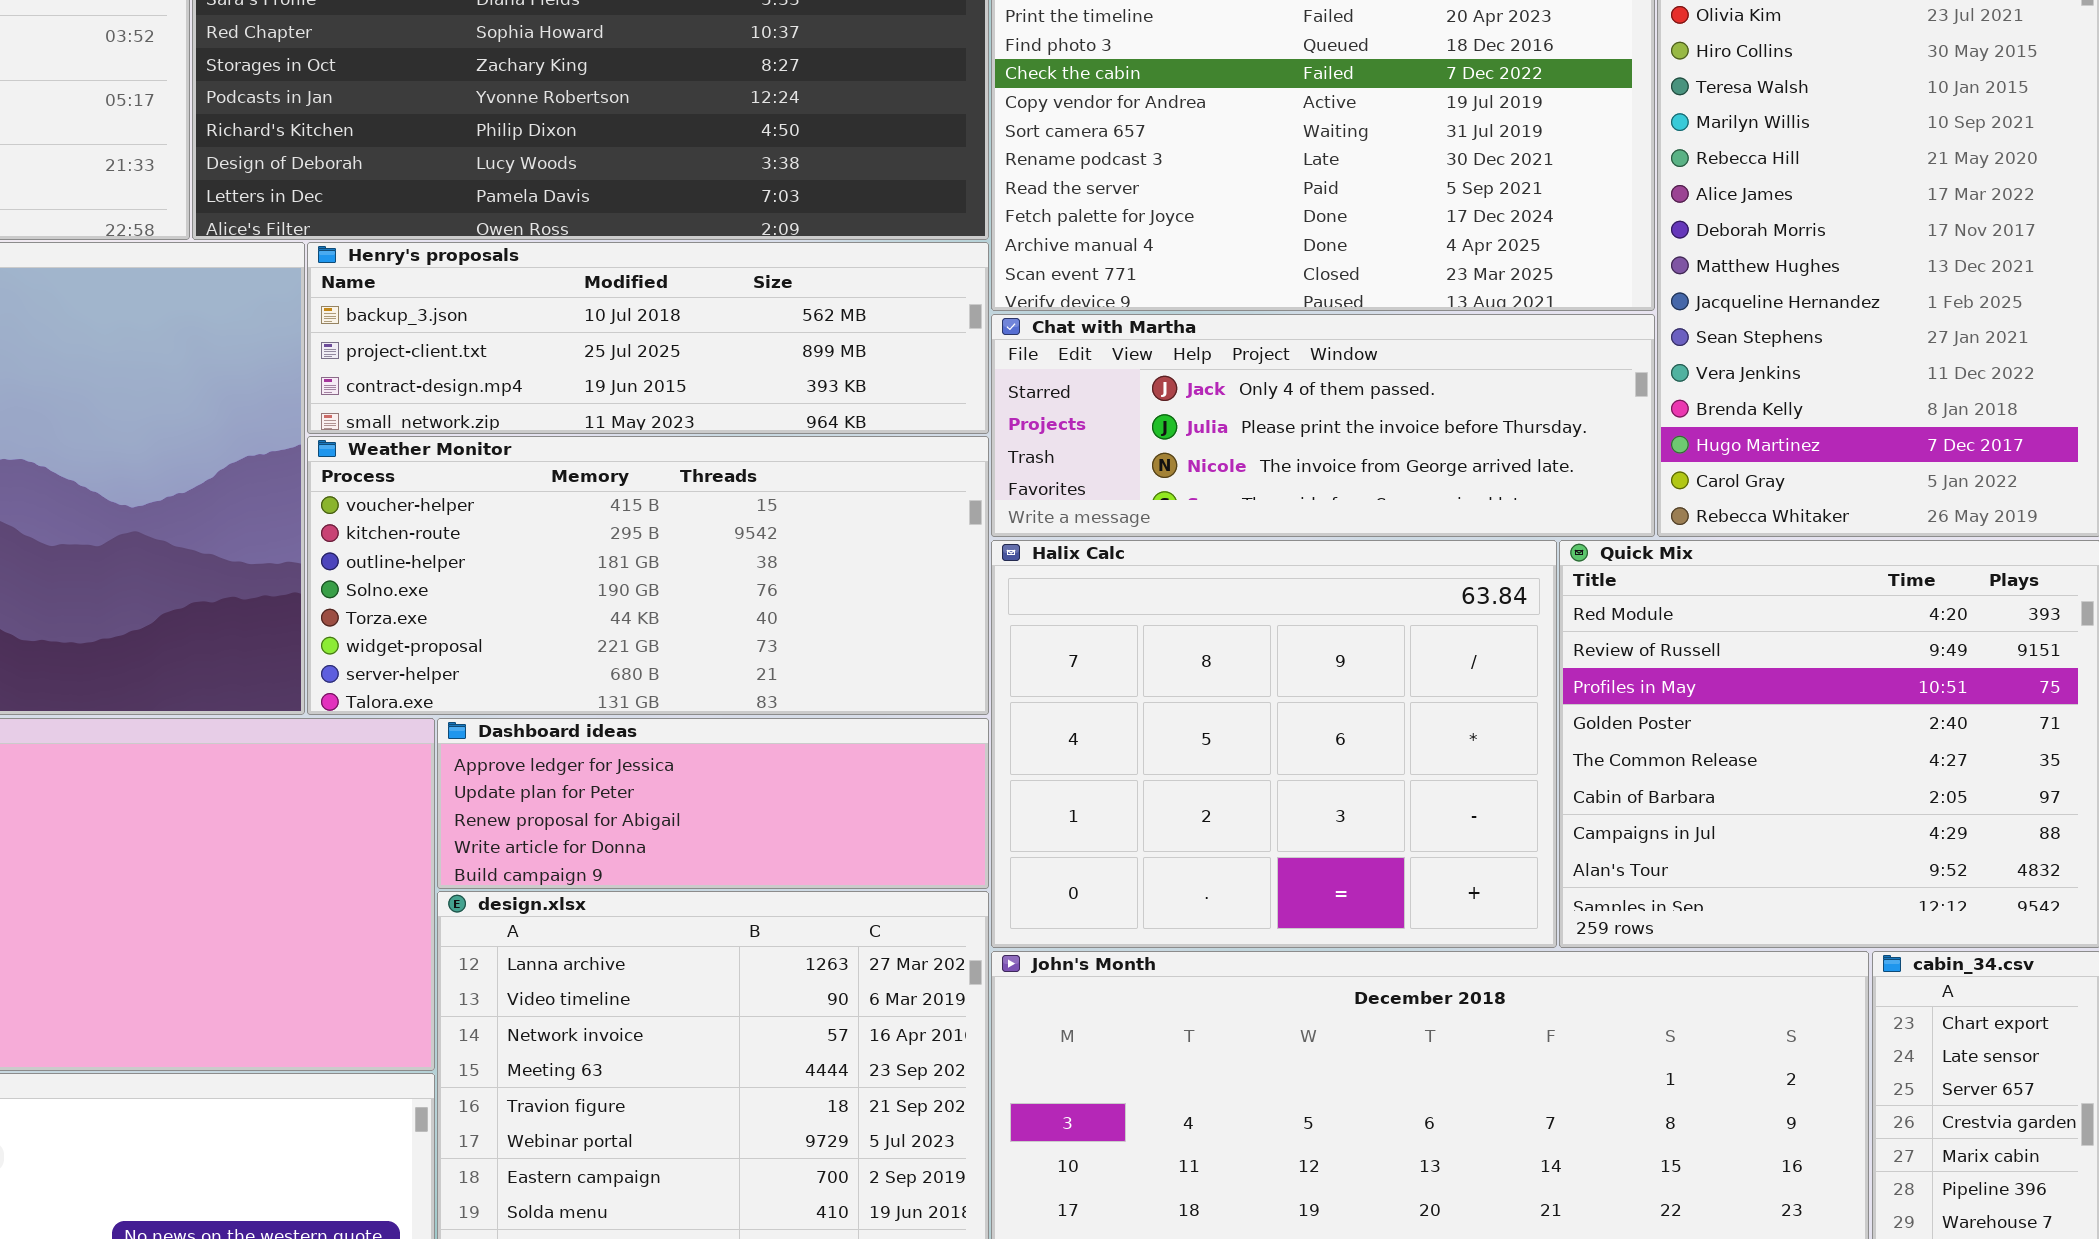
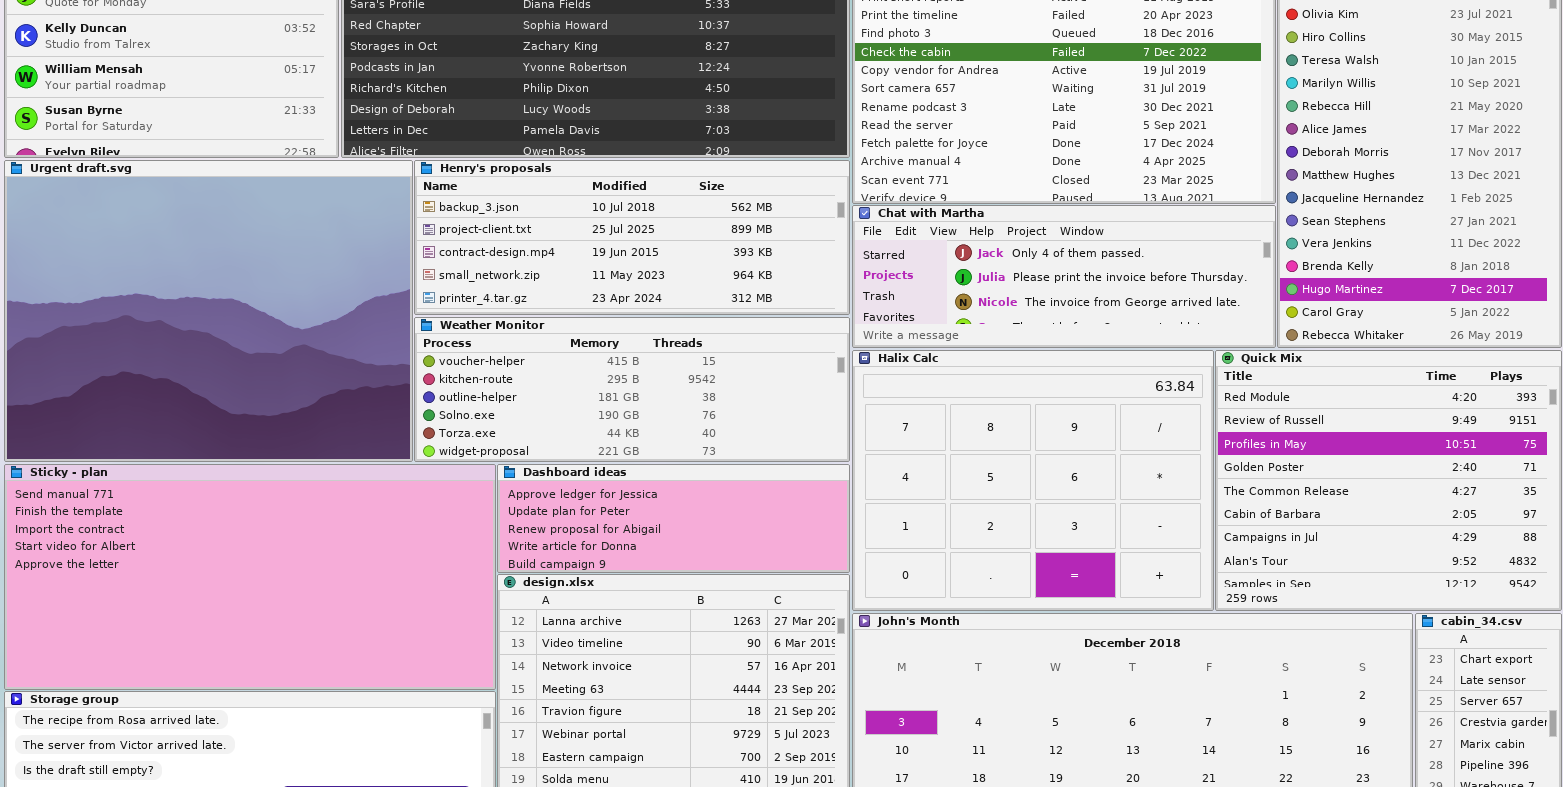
Henry's proposals: [307,242,989,434] -> [414,160,850,315], resized
Weather Monitor: [307,436,989,715] -> [414,317,850,462], resized

